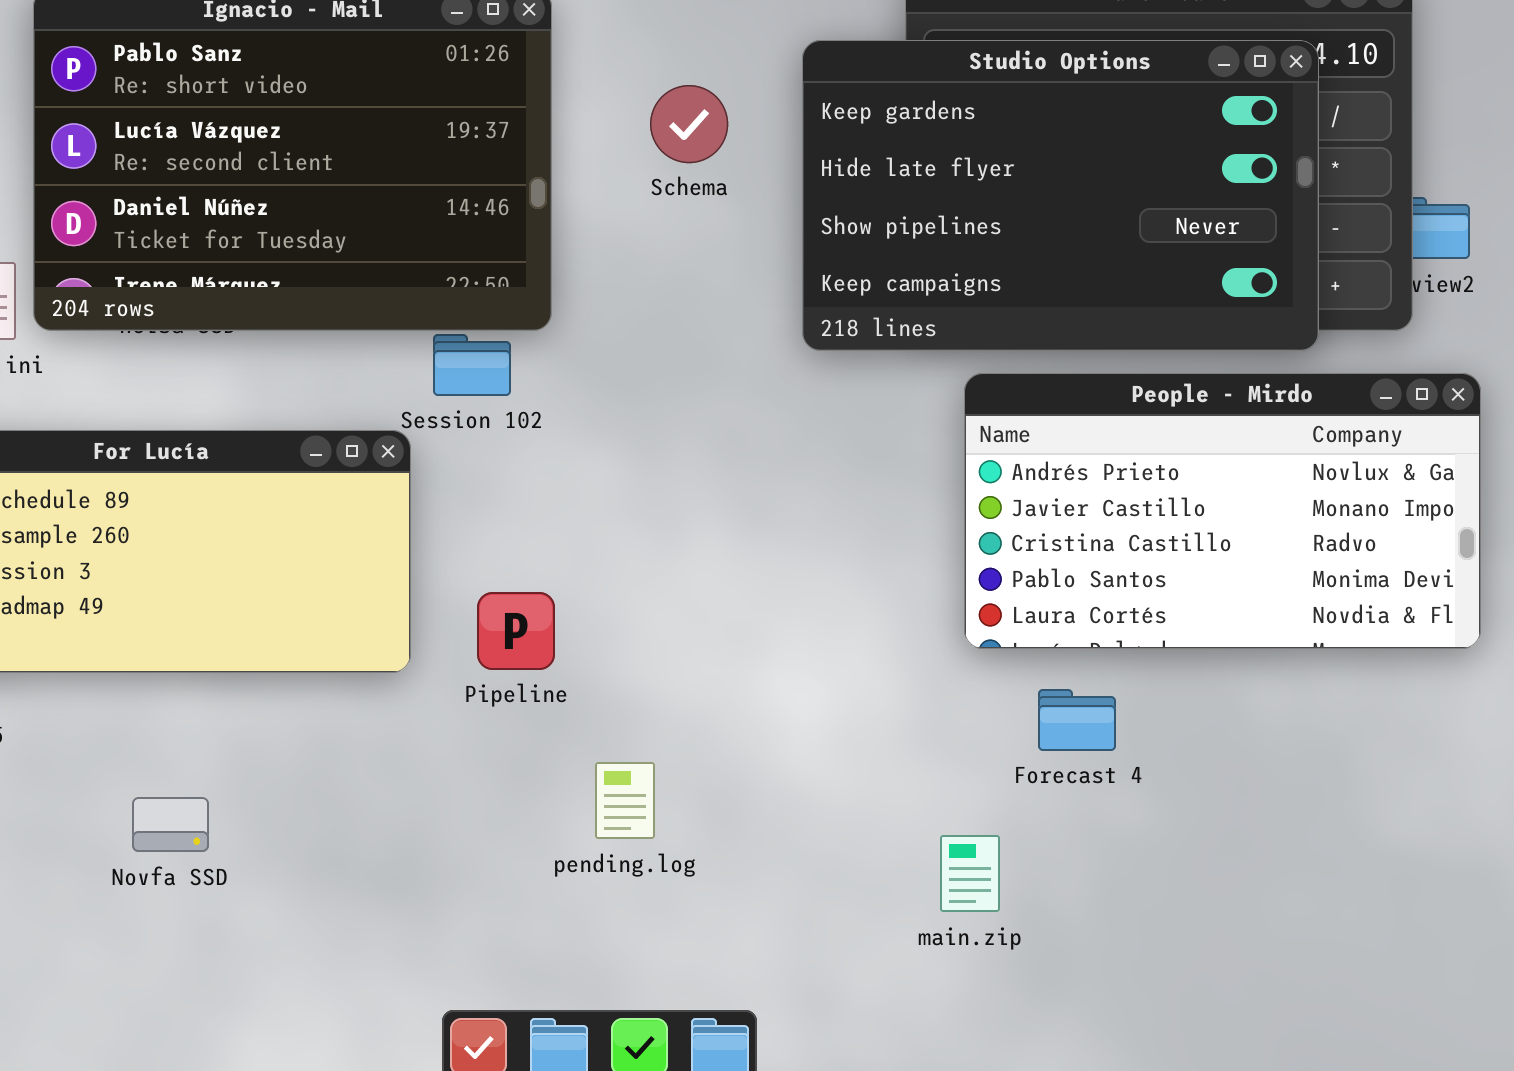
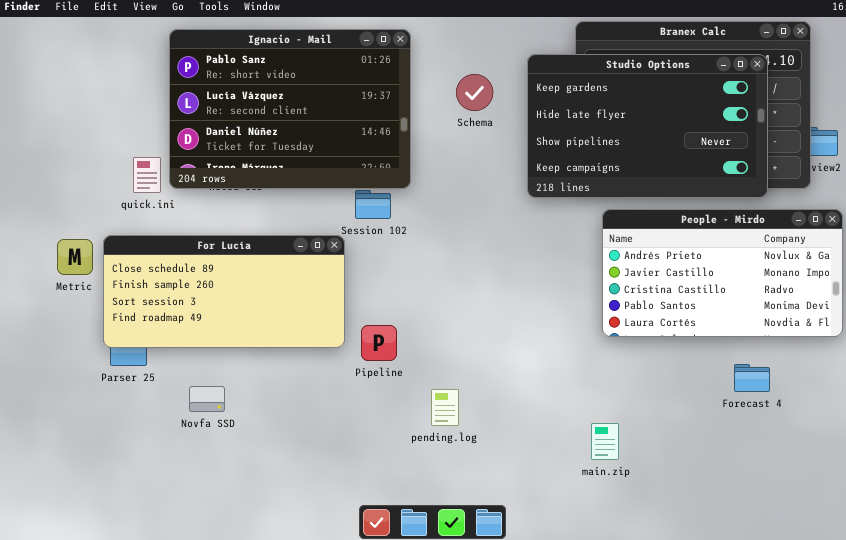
Pipeline: [477,592,555,670] -> [361,325,397,361], moved
Forecast 4: [1038,689,1116,751] -> [734,364,770,392], moved
Novfa SSD: [132,797,209,852] -> [189,386,225,412], moved

